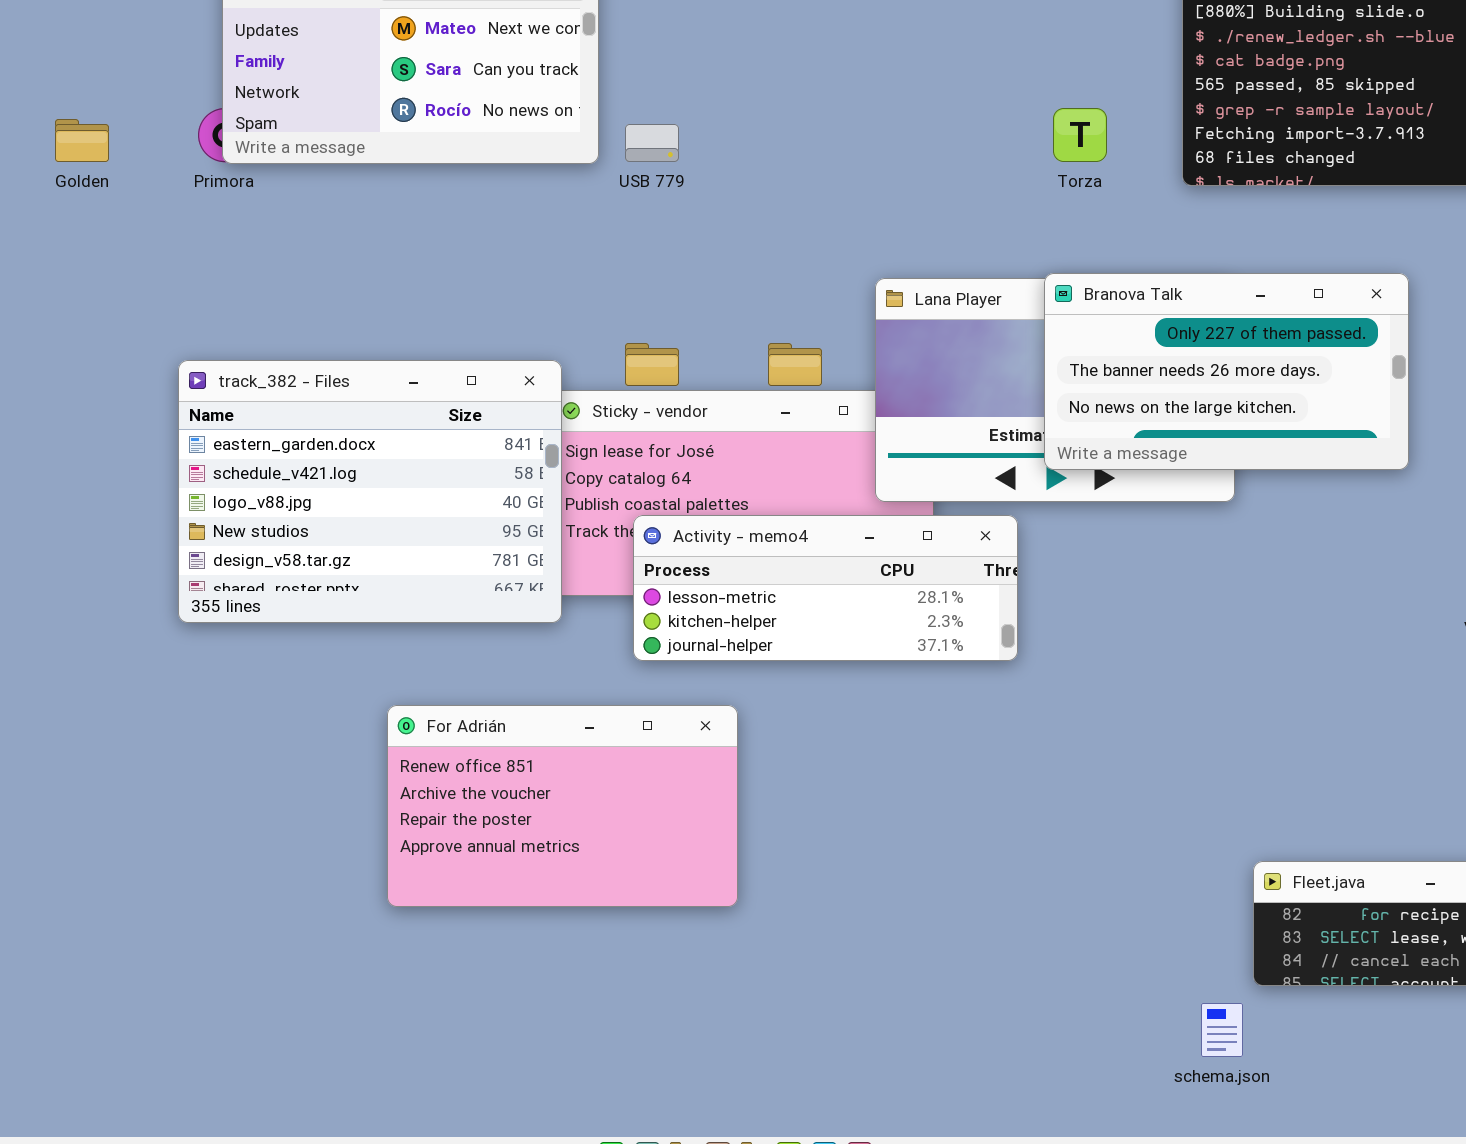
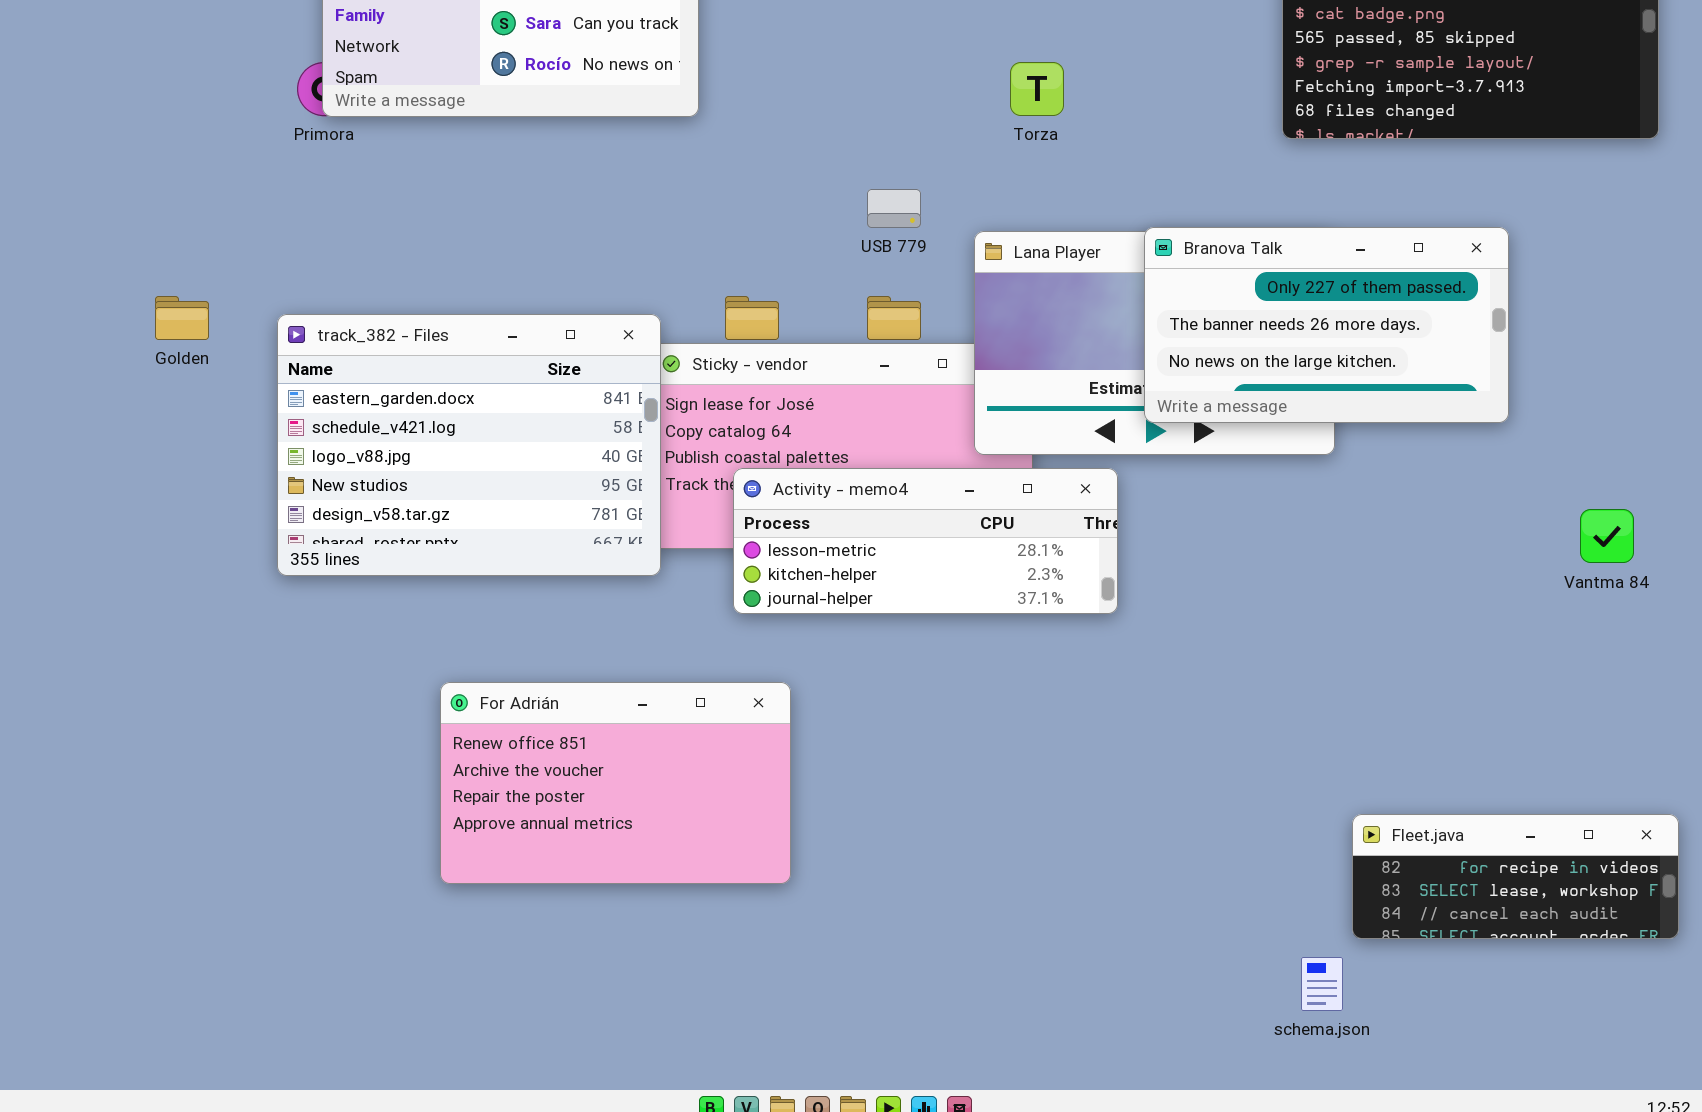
Torza: [1053,108,1107,162] -> [1010,62,1064,116], moved
Golden: [55,119,109,162] -> [155,296,209,340], moved
USB 779: [625,124,679,162] -> [867,189,921,228], moved
For Adrián: [387,705,738,907] -> [440,682,791,884], moved

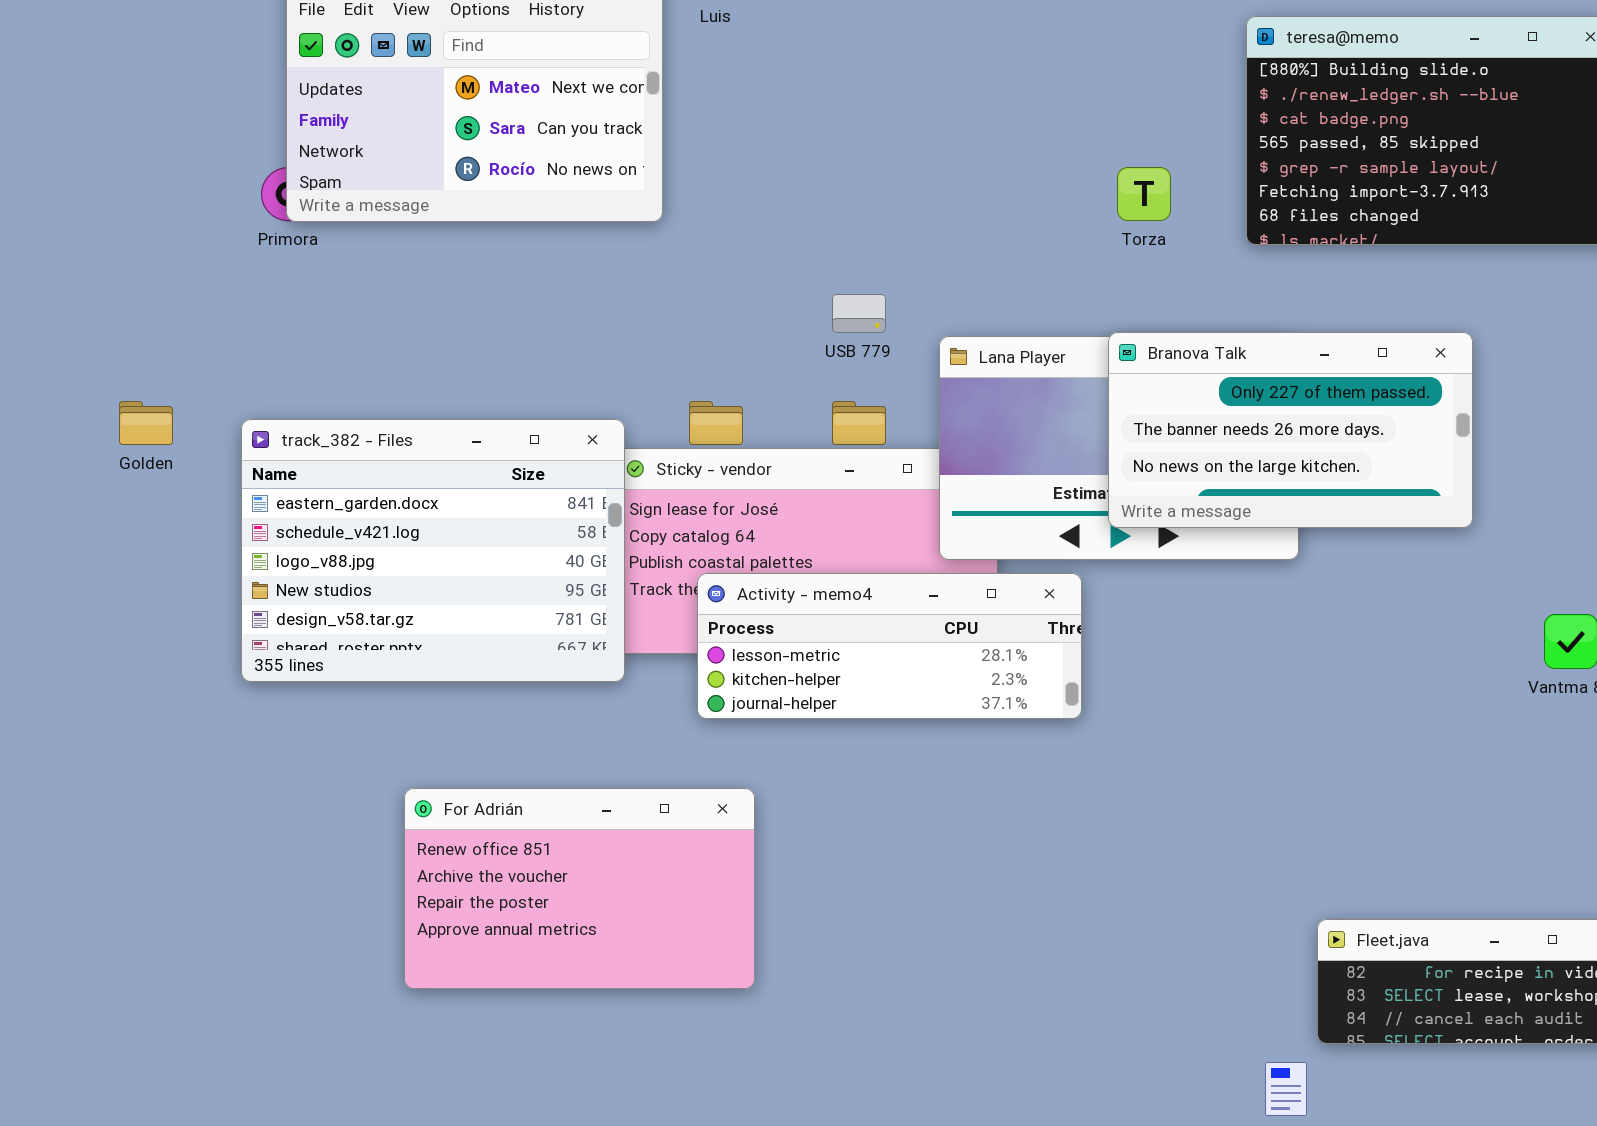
Torza: [1010,62,1064,116] -> [1117,167,1171,221], moved

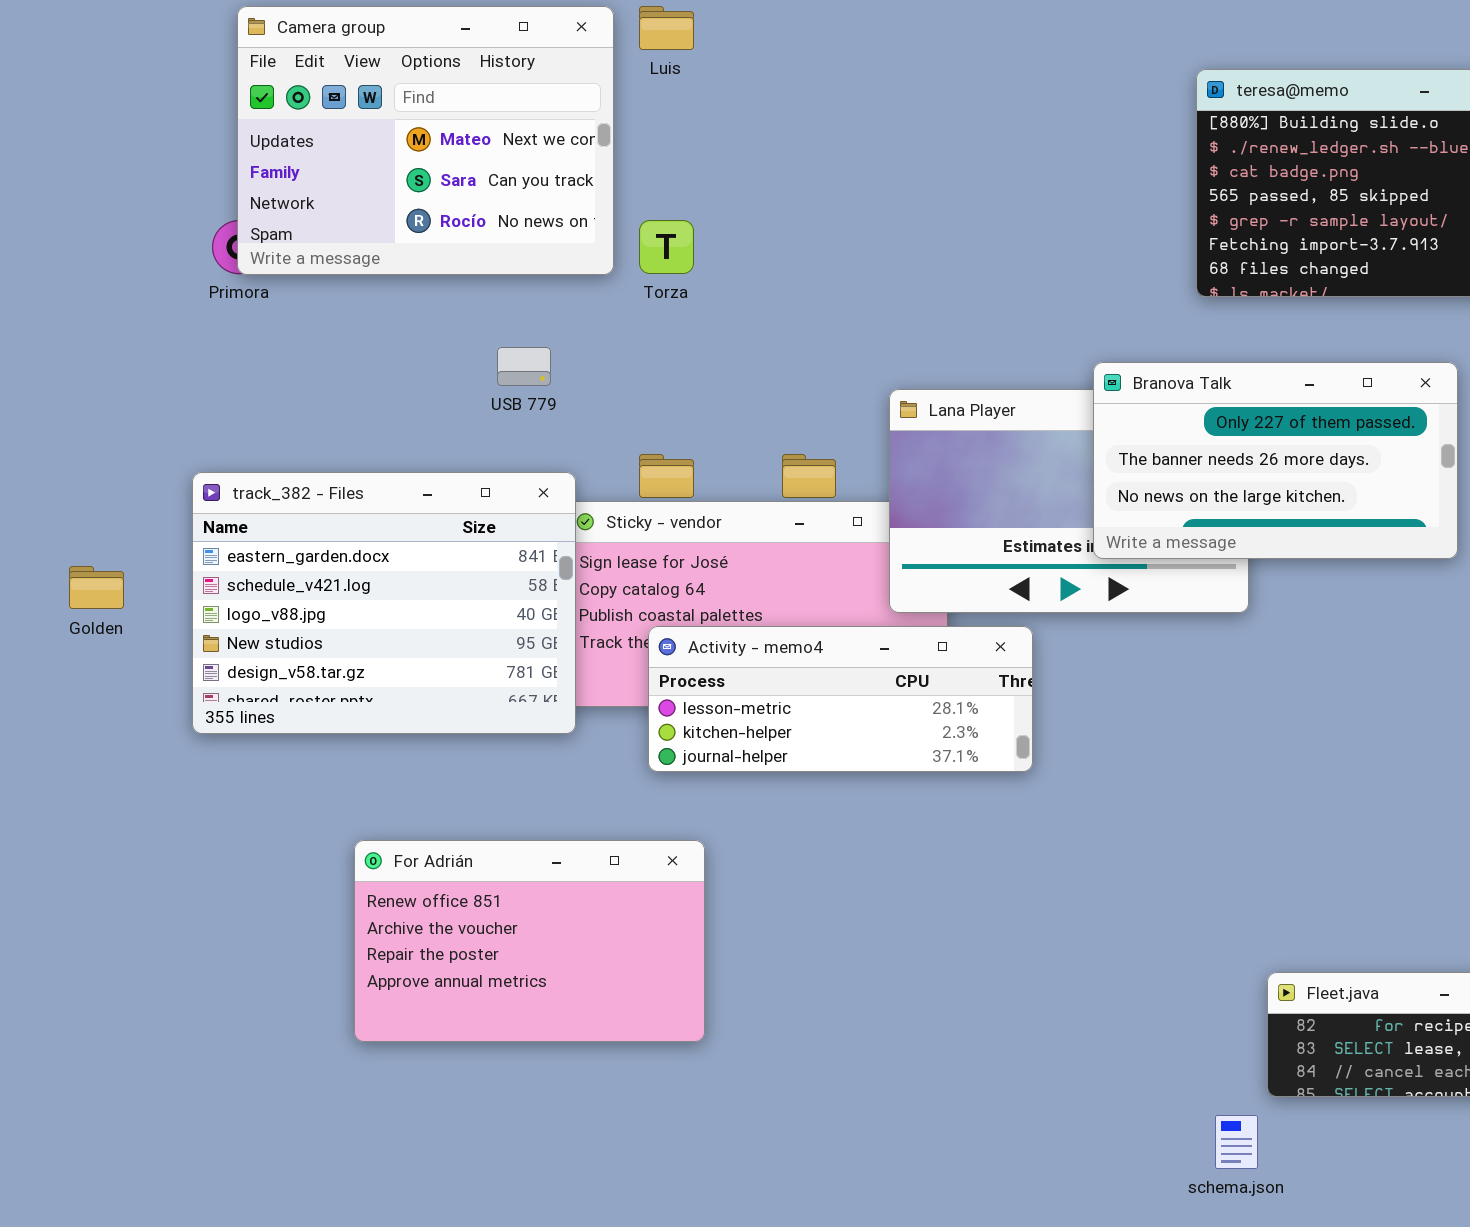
Torza: [1117,167,1171,221] -> [639,220,694,274], moved
USB 779: [832,294,886,333] -> [497,347,551,386], moved
Branova Talk: [1108,332,1473,528] -> [1093,362,1458,559], moved
Golden: [119,401,173,445] -> [69,566,124,609], moved

